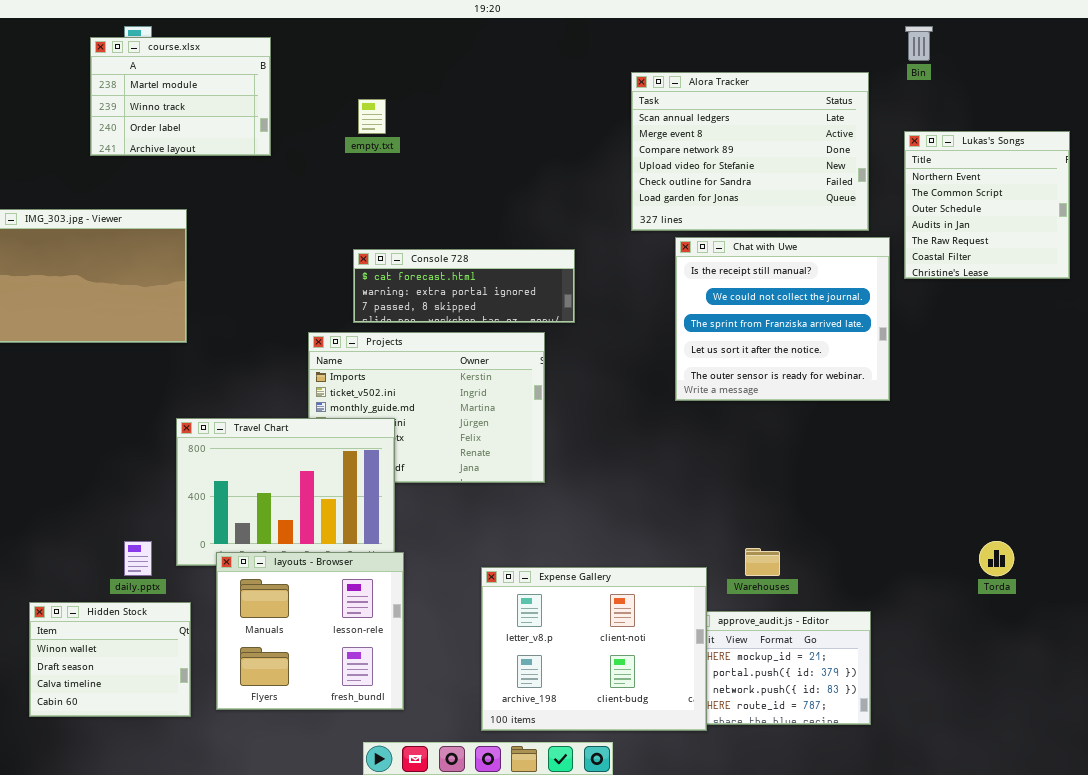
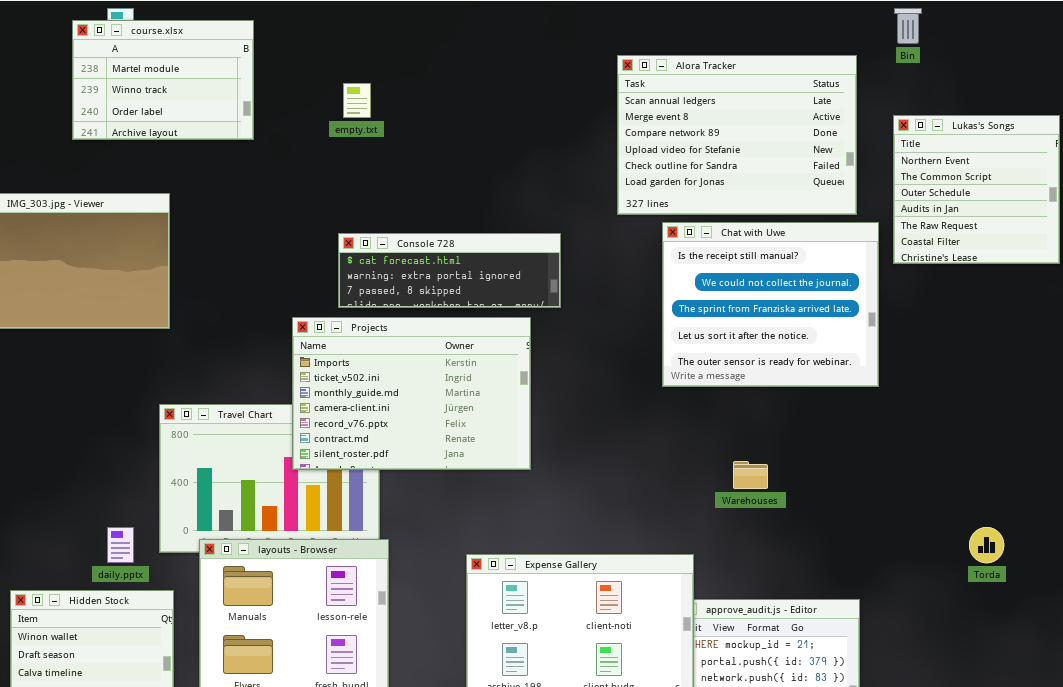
Projects: [308,332,545,483] -> [292,317,531,470], raised
Warehouses: [745,548,780,576] -> [733,461,768,489], moved

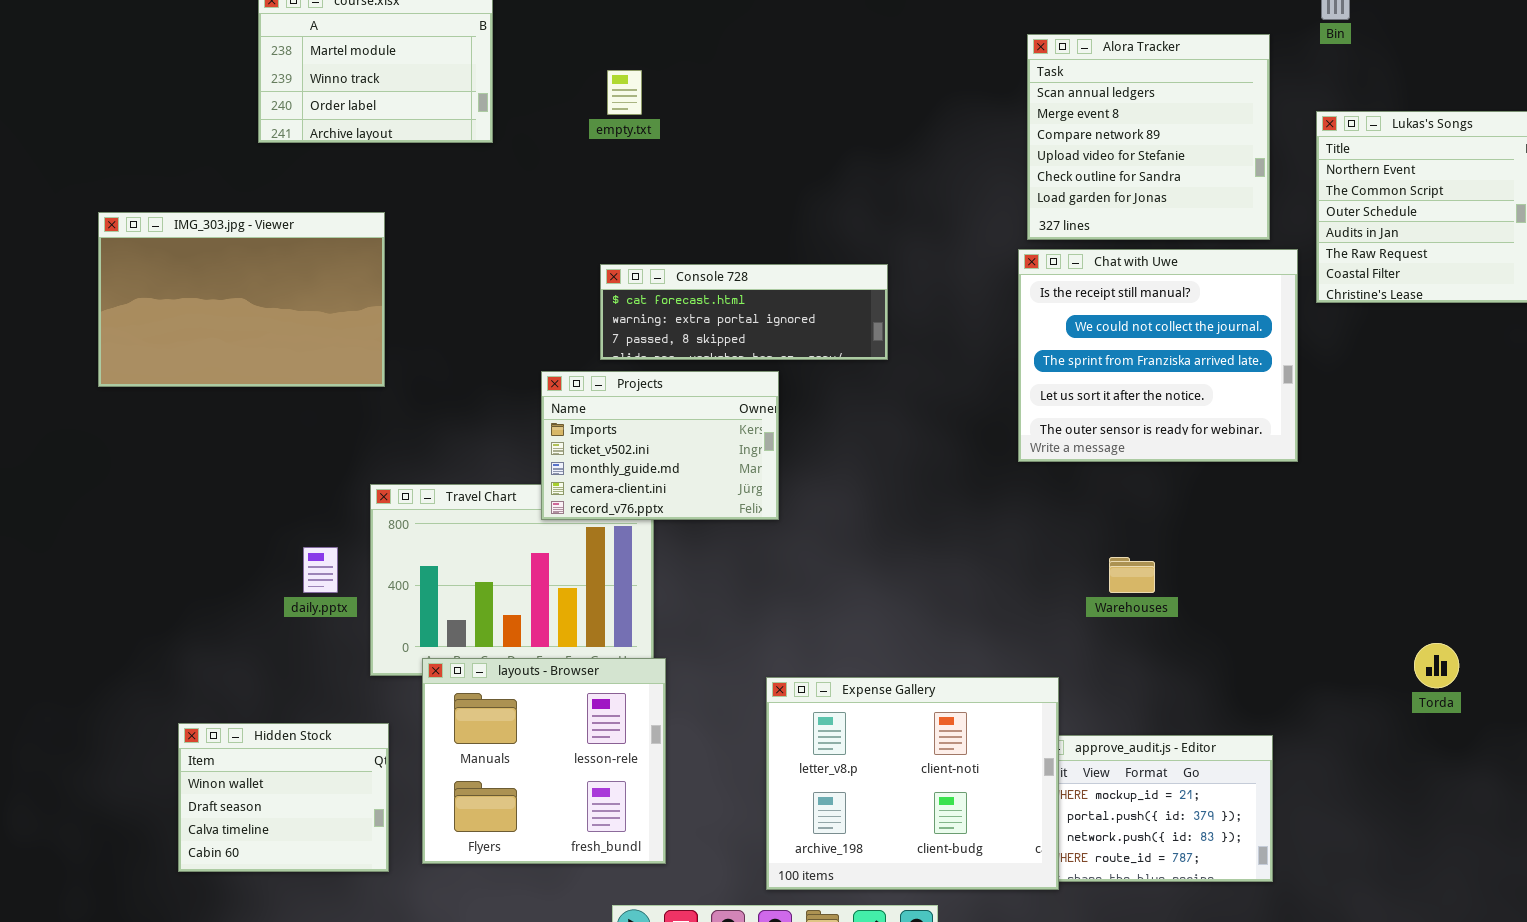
Alora Tracker: [617,55,857,215] -> [1027,34,1270,240], resized
Projects: [292,317,531,470] -> [541,371,779,520], resized
daily.pptx: [107,527,134,563] -> [303,547,338,593], moved

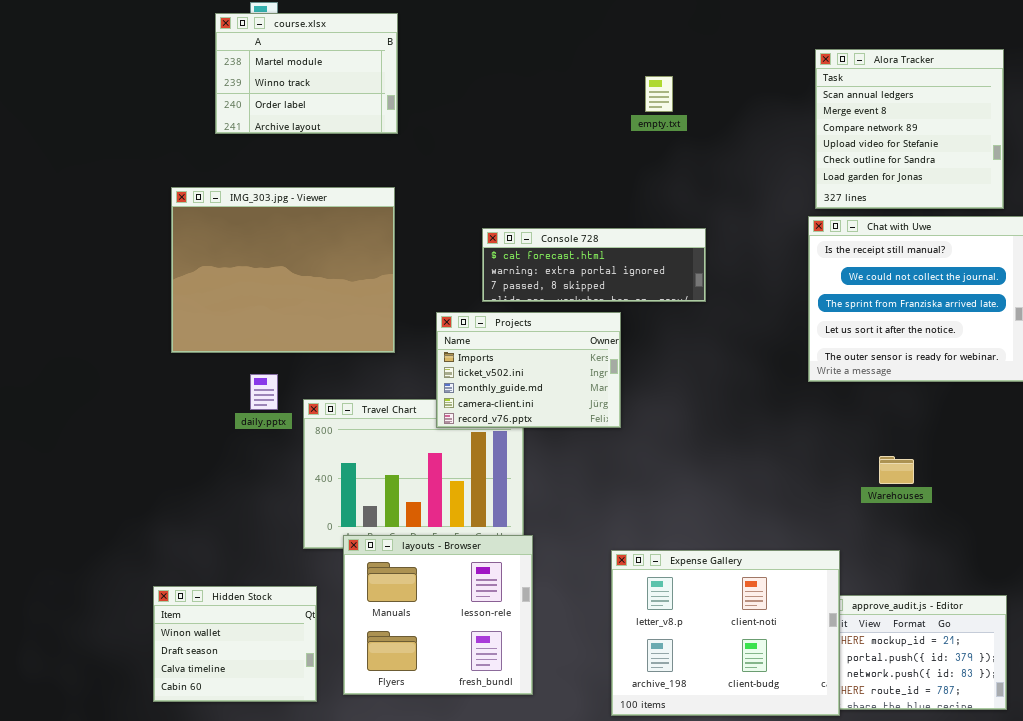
empty.txt: [607,70,642,115] -> [645,76,673,112], moved
IMG_303.jpg - Viewer: [98,212,385,387] -> [171,187,395,353], moved, resized
daily.pptx: [303,547,338,593] -> [250,374,278,410], moved

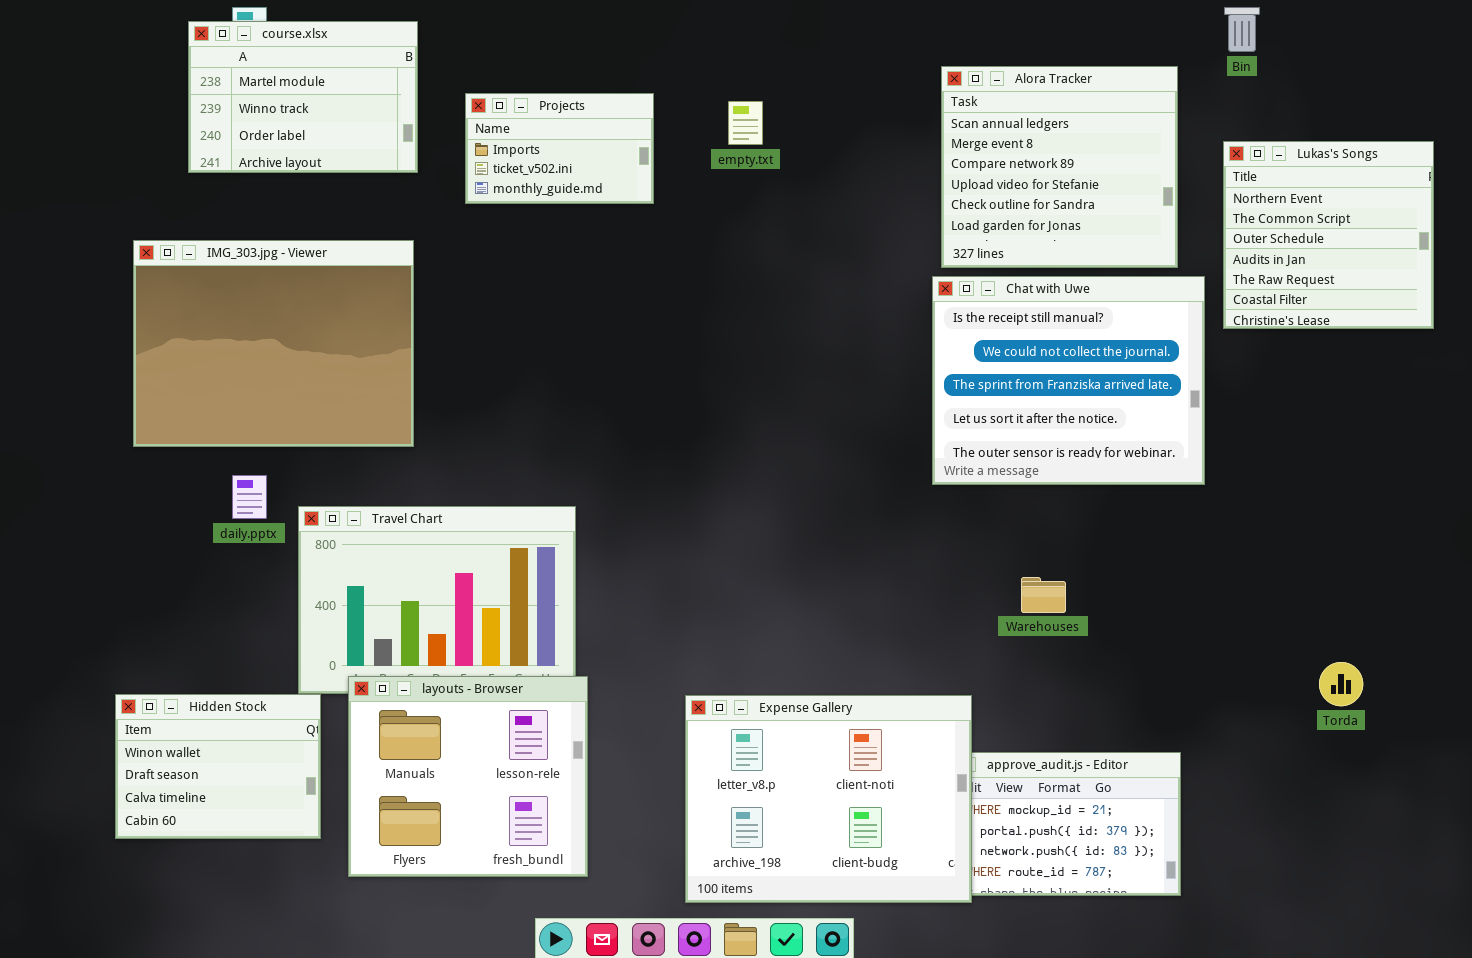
Console 728: [482,228,706,302] -> none, closed
Projects: [436,312,621,428] -> [465,93,654,204], moved, resized
Hidden Stock: [153,586,317,702] -> [115,694,321,839], moved

